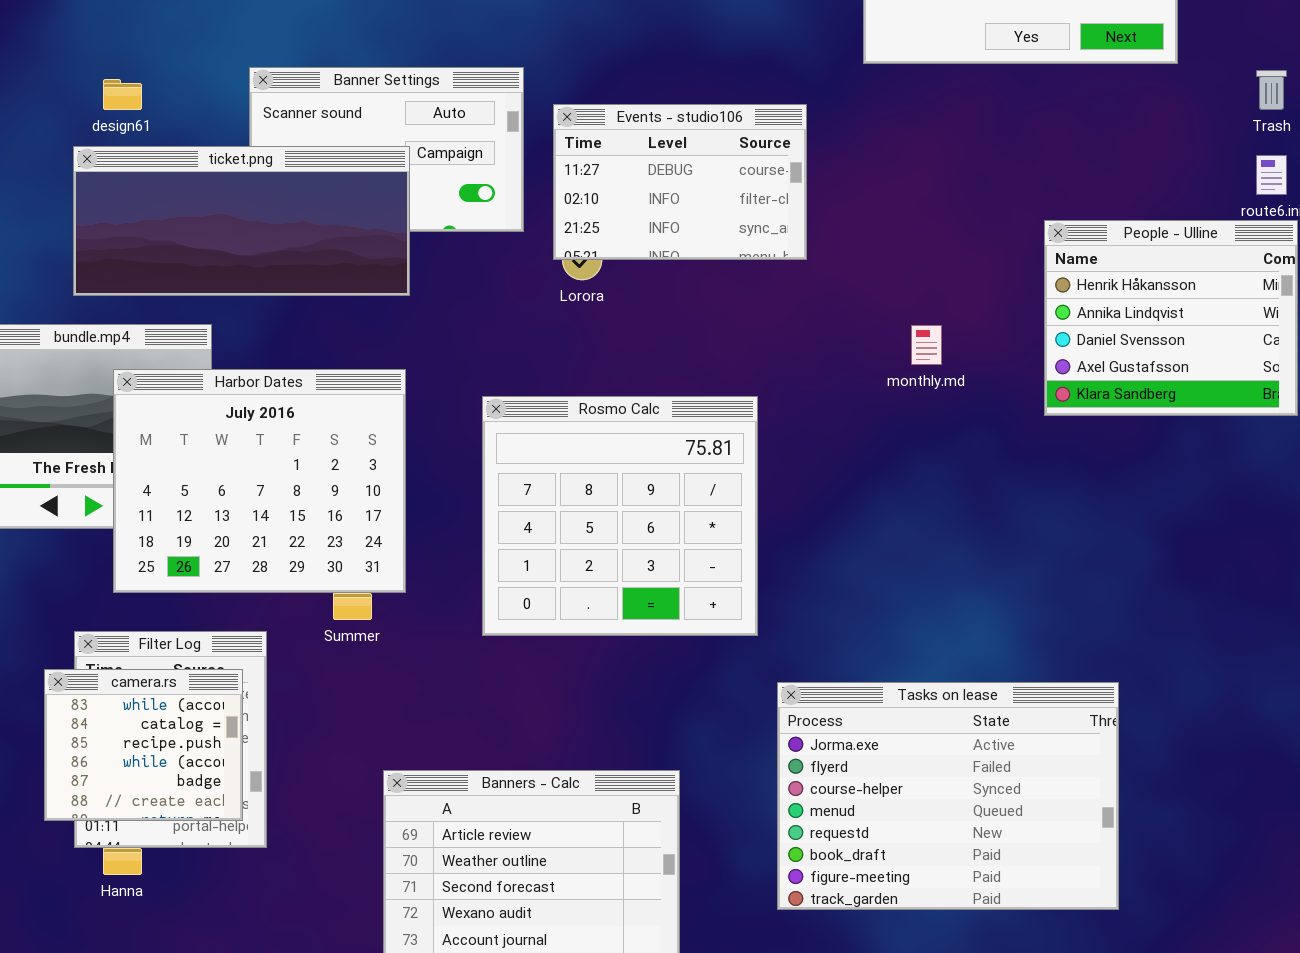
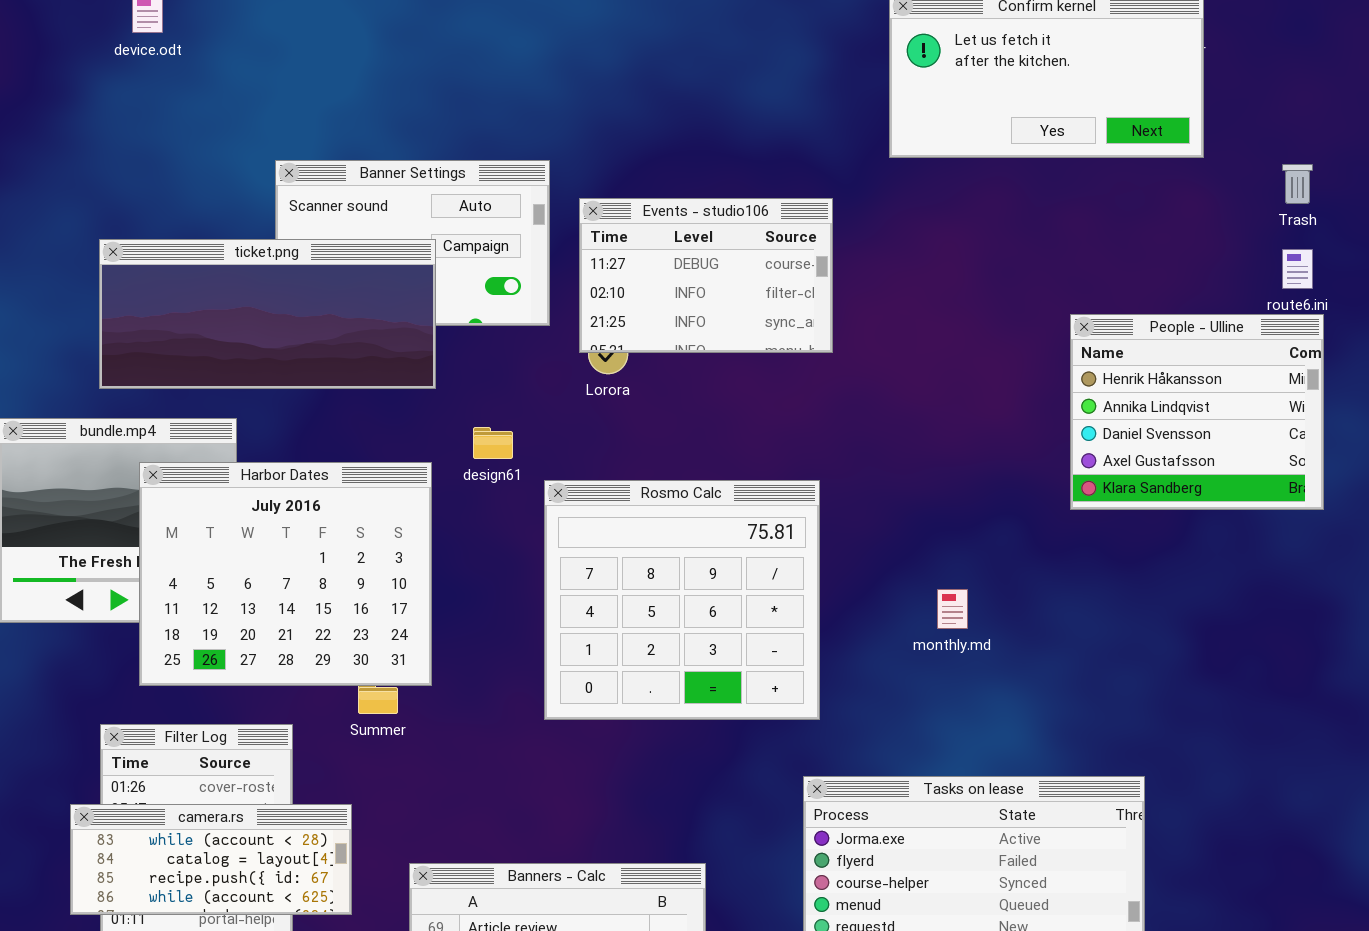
design61: [103,79,142,110] -> [473,427,513,459], moved
monthly.md: [911,325,942,365] -> [937,589,968,629], moved
Rosmo Calc: [482,396,758,636] -> [544,480,820,720], moved
camera.rs: [44,669,243,821] -> [70,804,352,915], resized

